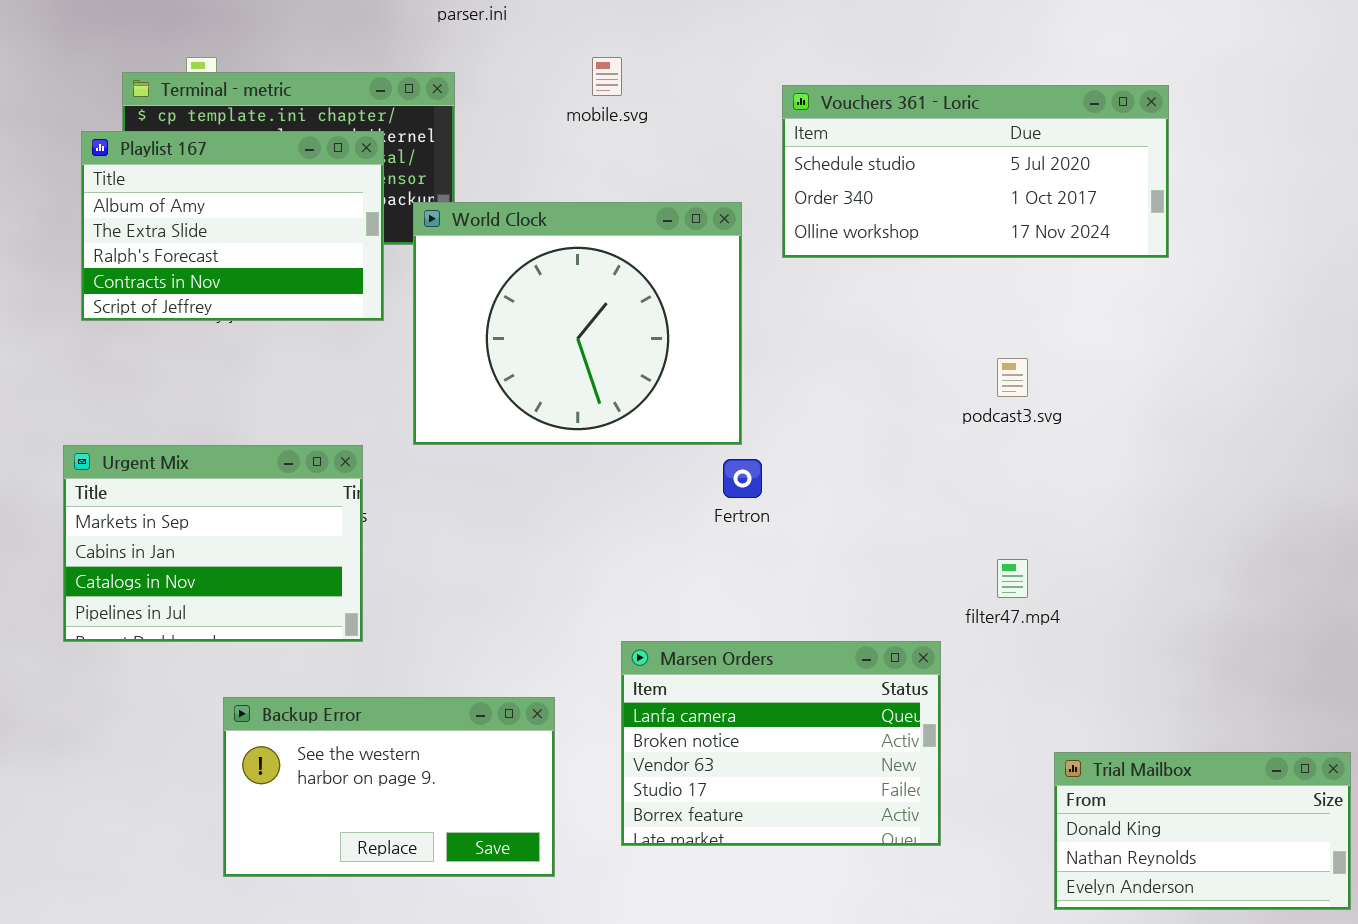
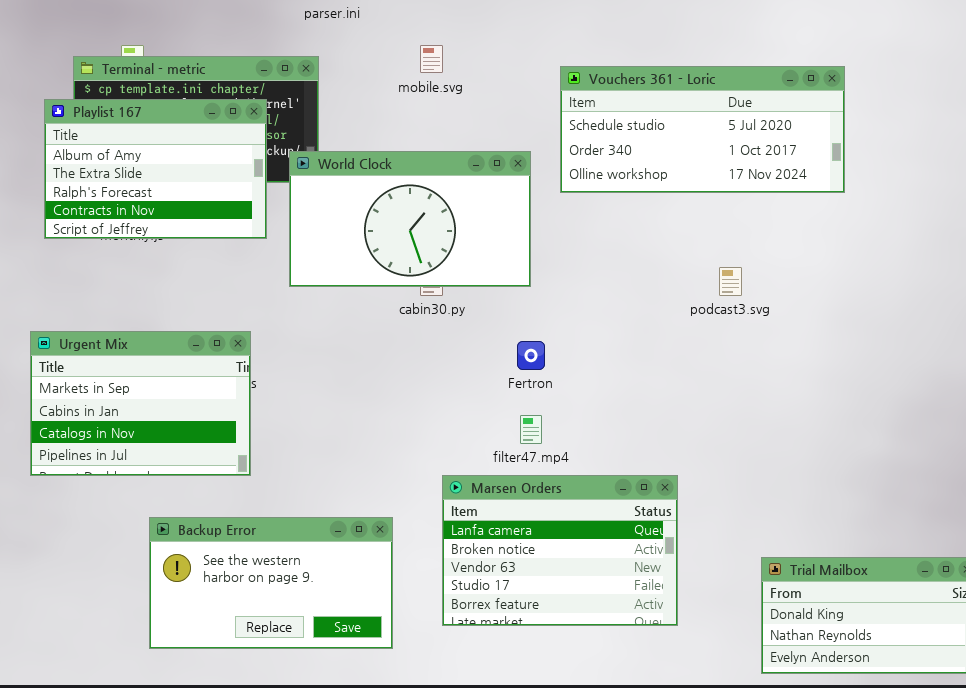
World Clock: [413,202,742,445] -> [289,151,531,287], resized
filter47.mp4: [997,559,1028,598] -> [520,415,542,444], moved

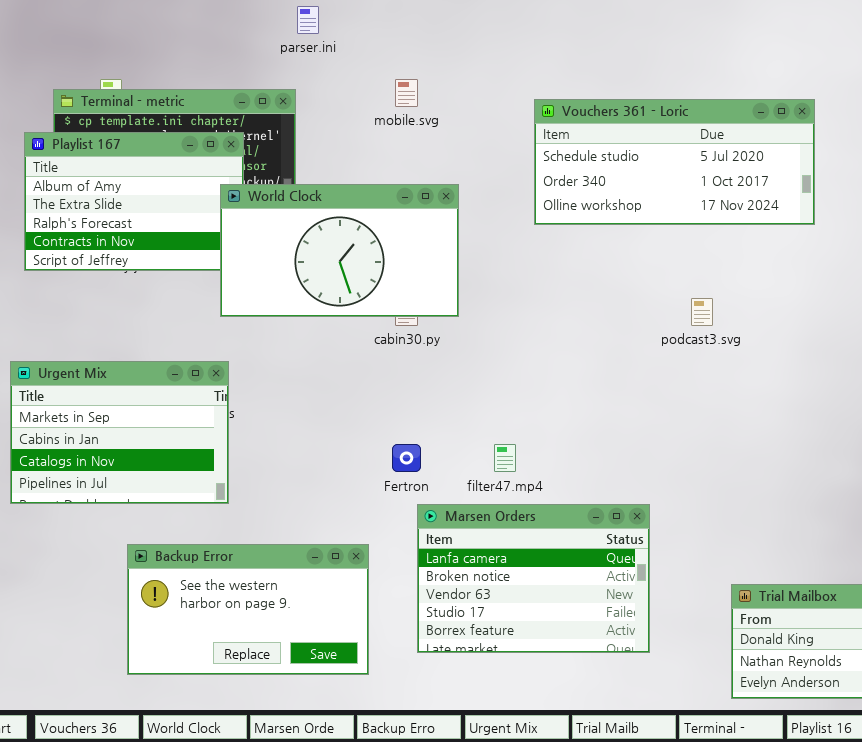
World Clock: [289,151,531,287] -> [220,184,459,317], moved
Fertron: [517,341,545,370] -> [392,444,421,472], moved

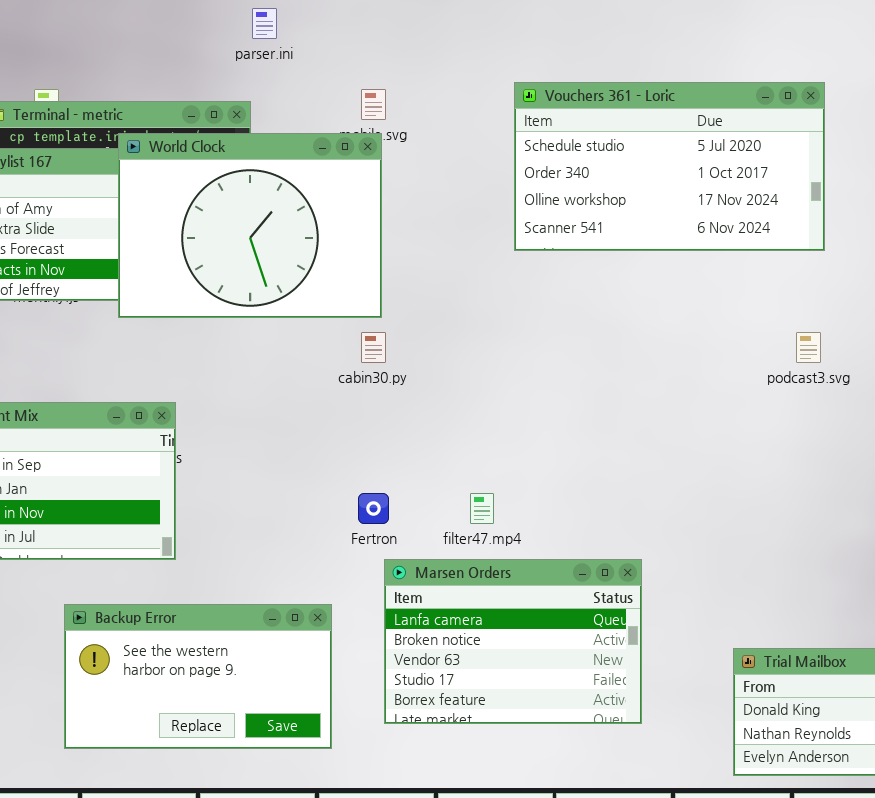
Vouchers 361 - Loric: [534,99,815,225] -> [514,82,825,251], resized
World Clock: [220,184,459,317] -> [118,133,382,318], moved, resized
podcast3.svg: [691,298,713,326] -> [796,332,821,363], moved

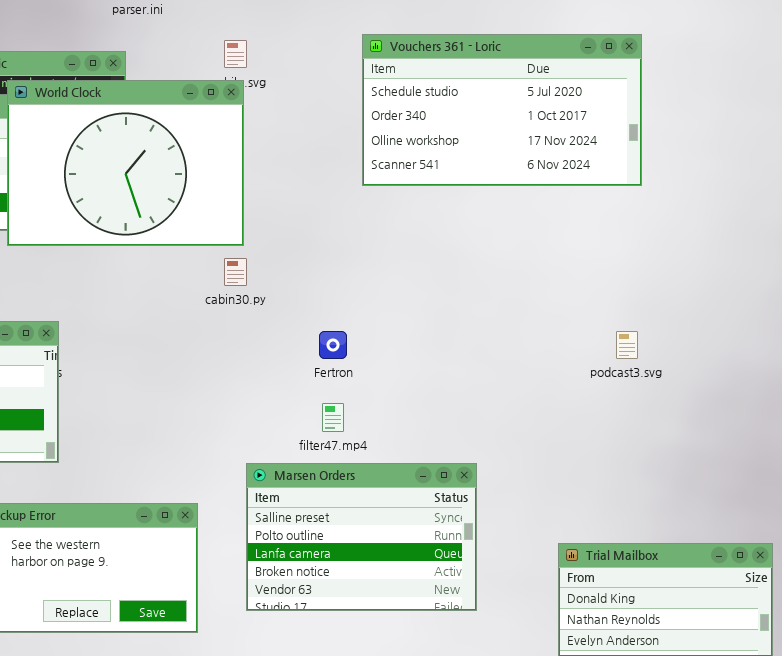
podcast3.svg: [796,332,821,363] -> [616,331,638,359], moved
Fertron: [358,493,389,524] -> [319,331,347,359], moved
Marsen Orders: [384,559,642,724] -> [246,463,477,611], scrolled up 2 rows

